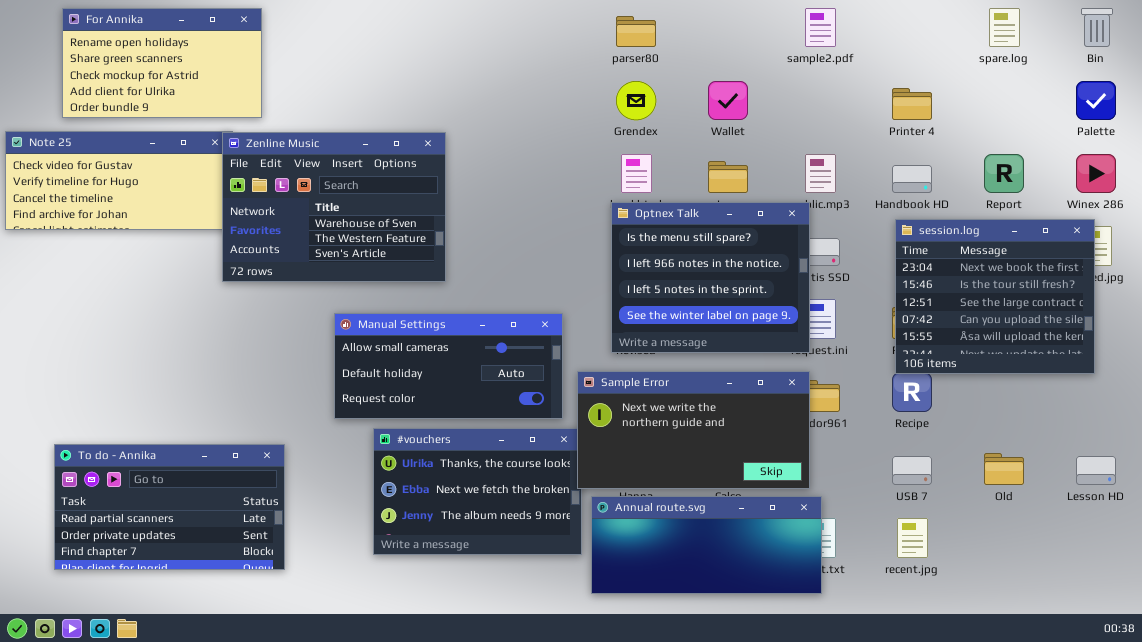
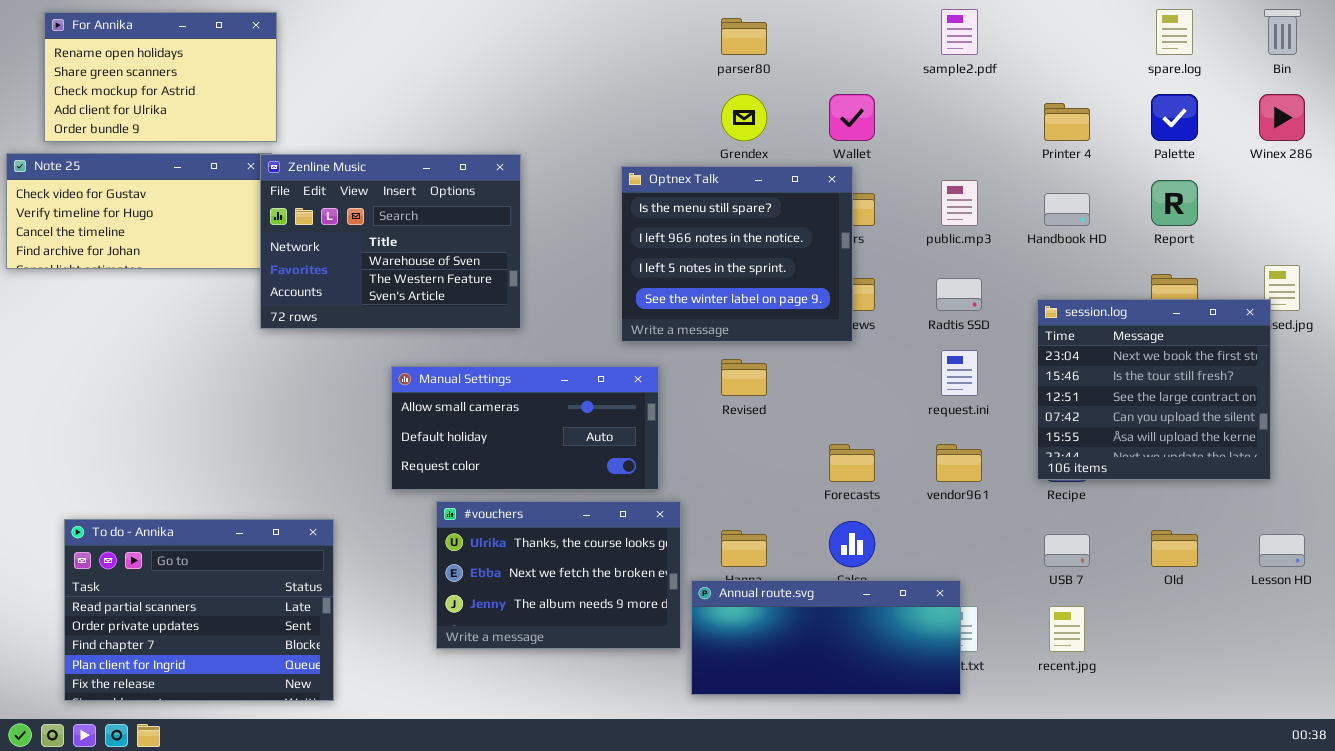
For Annika: [62,8,262,118] -> [44,12,277,142], moved
Palette: [1076,81,1116,120] -> [1151,94,1198,141], moved
Winex 286: [1076,154,1116,193] -> [1259,94,1305,141], moved
Optnex Talk: [611,202,810,353] -> [621,166,853,342], moved
session.log: [895,219,1095,374] -> [1037,299,1271,480], moved
Sample Error: [577,371,810,489] -> none, closed
To do - Annika: [54,444,285,570] -> [64,519,334,701], resized

